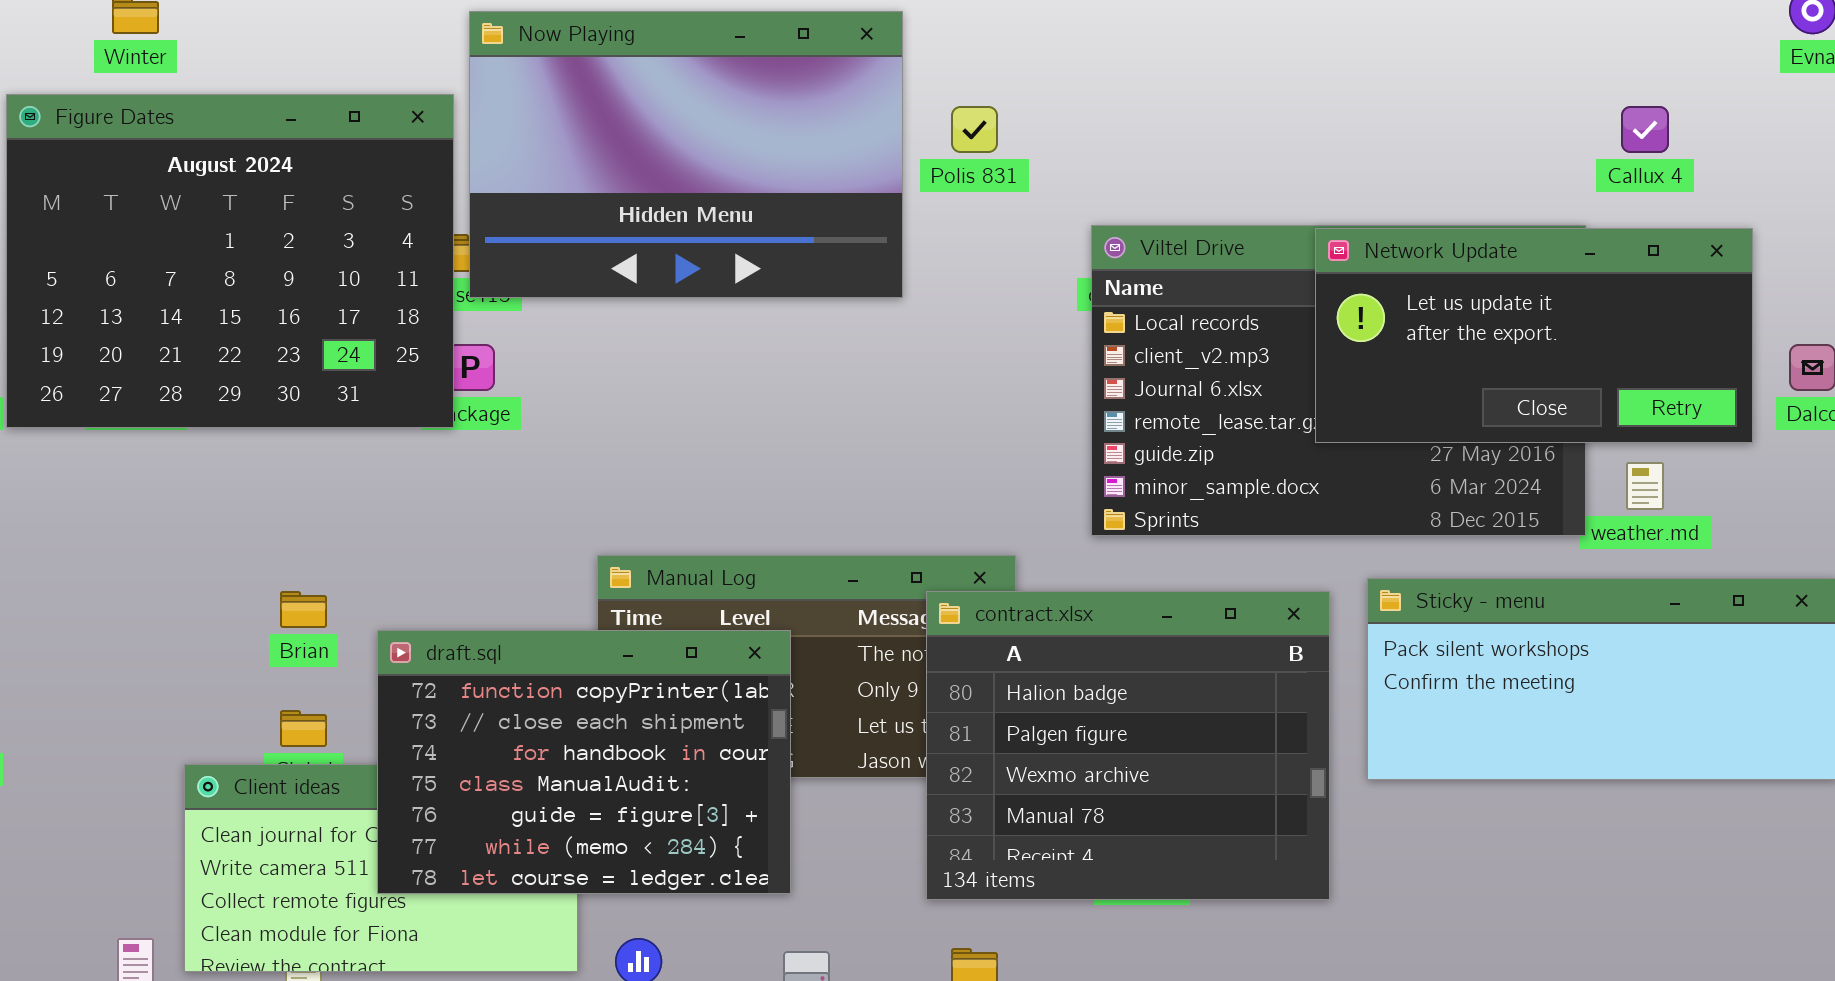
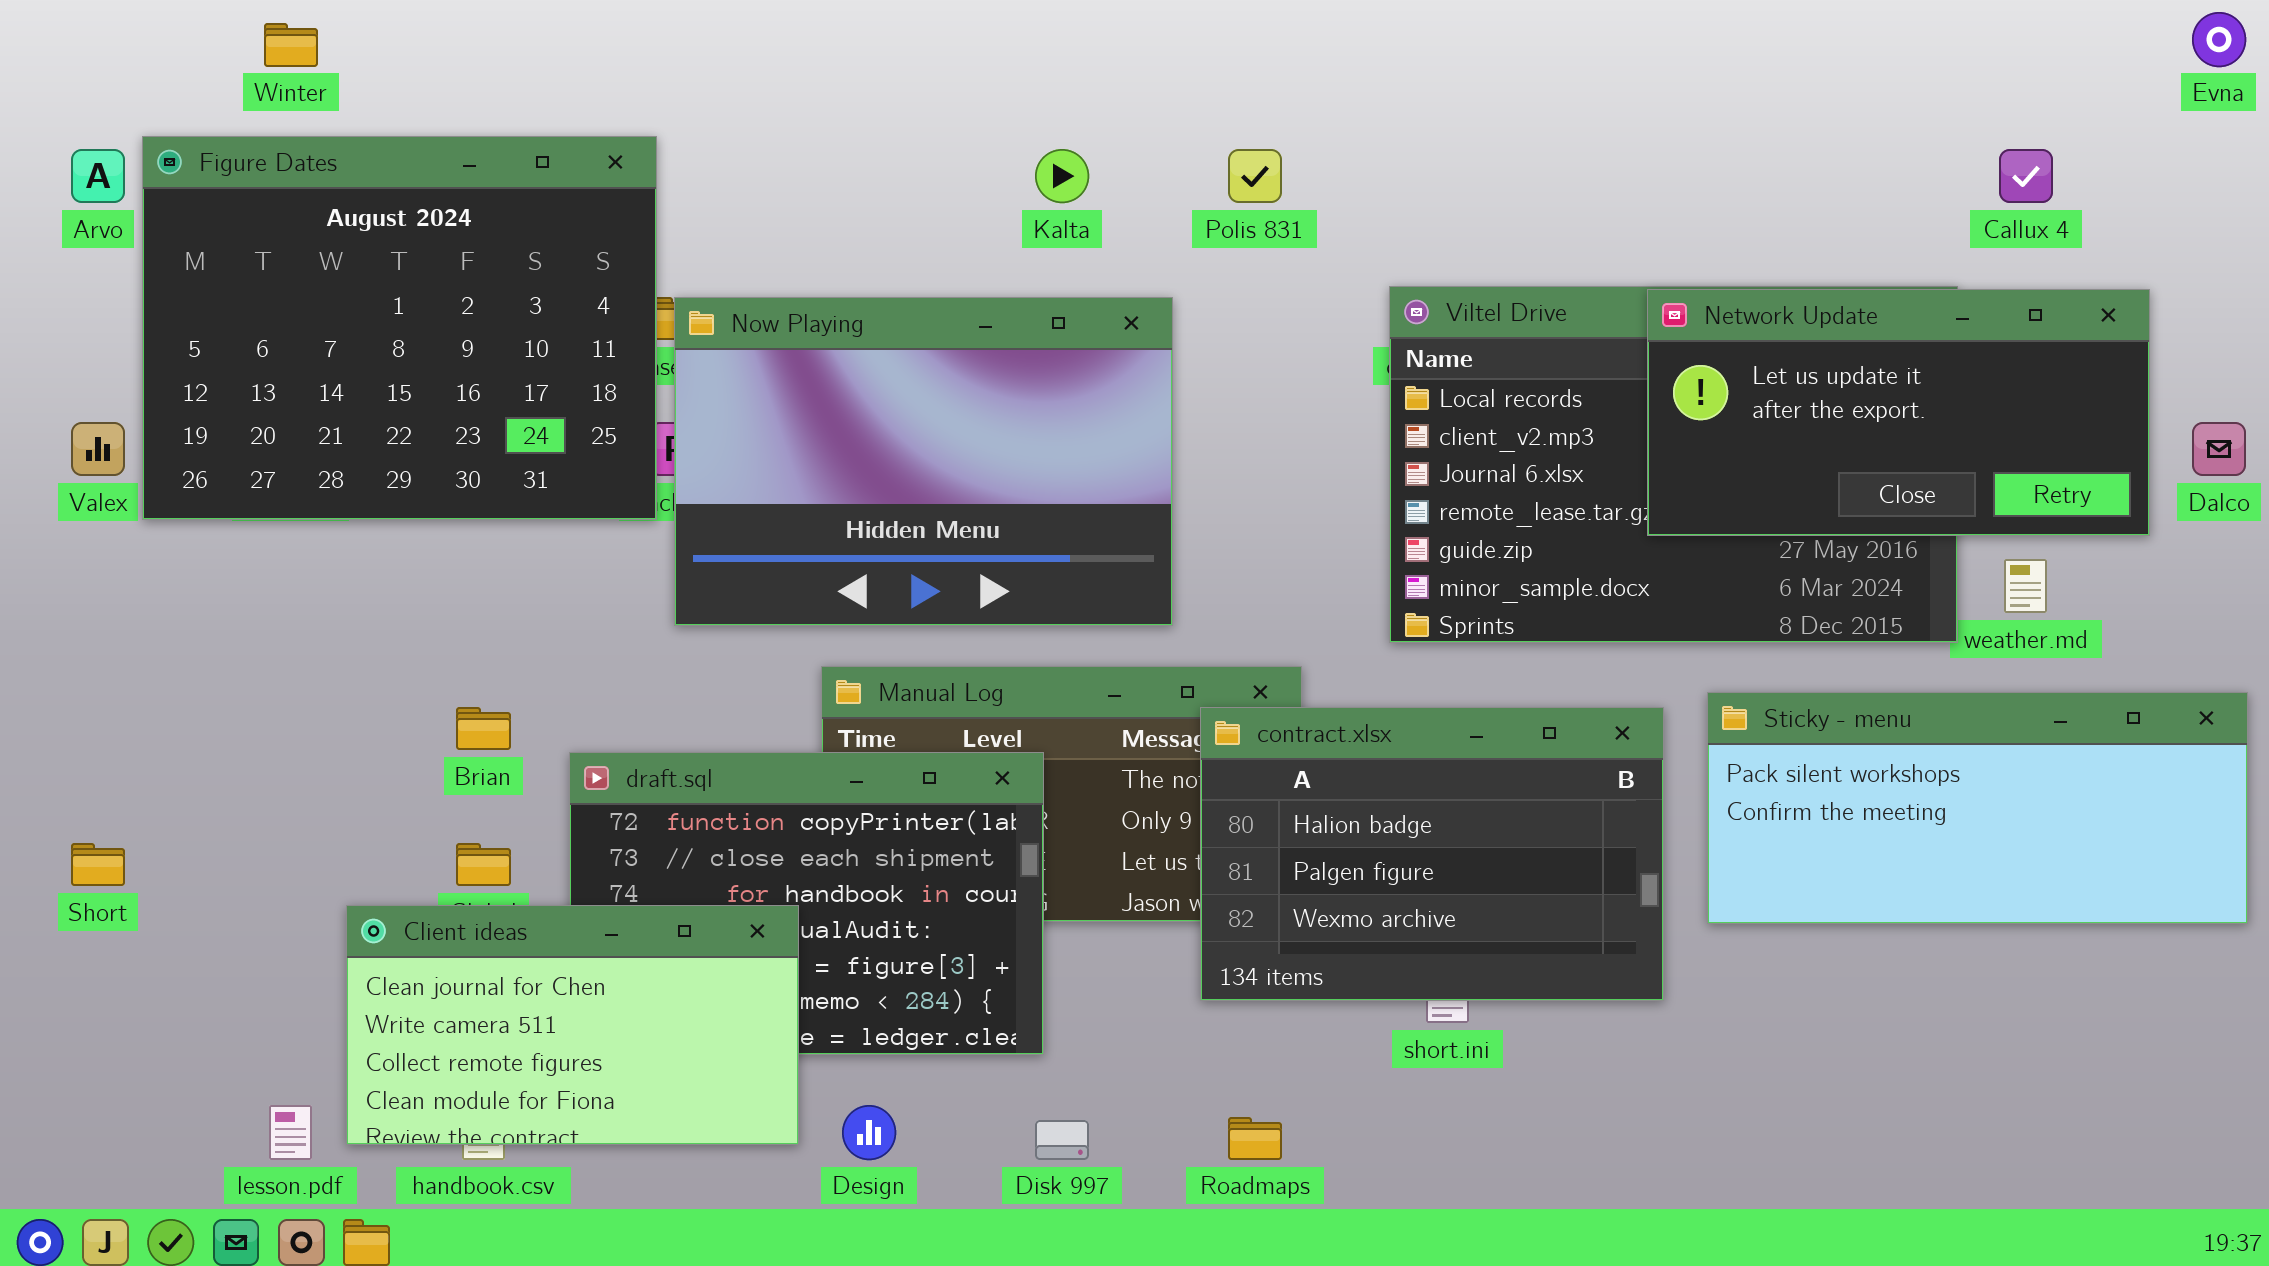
Now Playing: [469,11,903,298] -> [674,297,1173,626], moved
contract.xlsx: [926,591,1330,900] -> [1200,707,1664,1001], resized
Client ideas: [184,764,578,972] -> [346,905,799,1145], raised

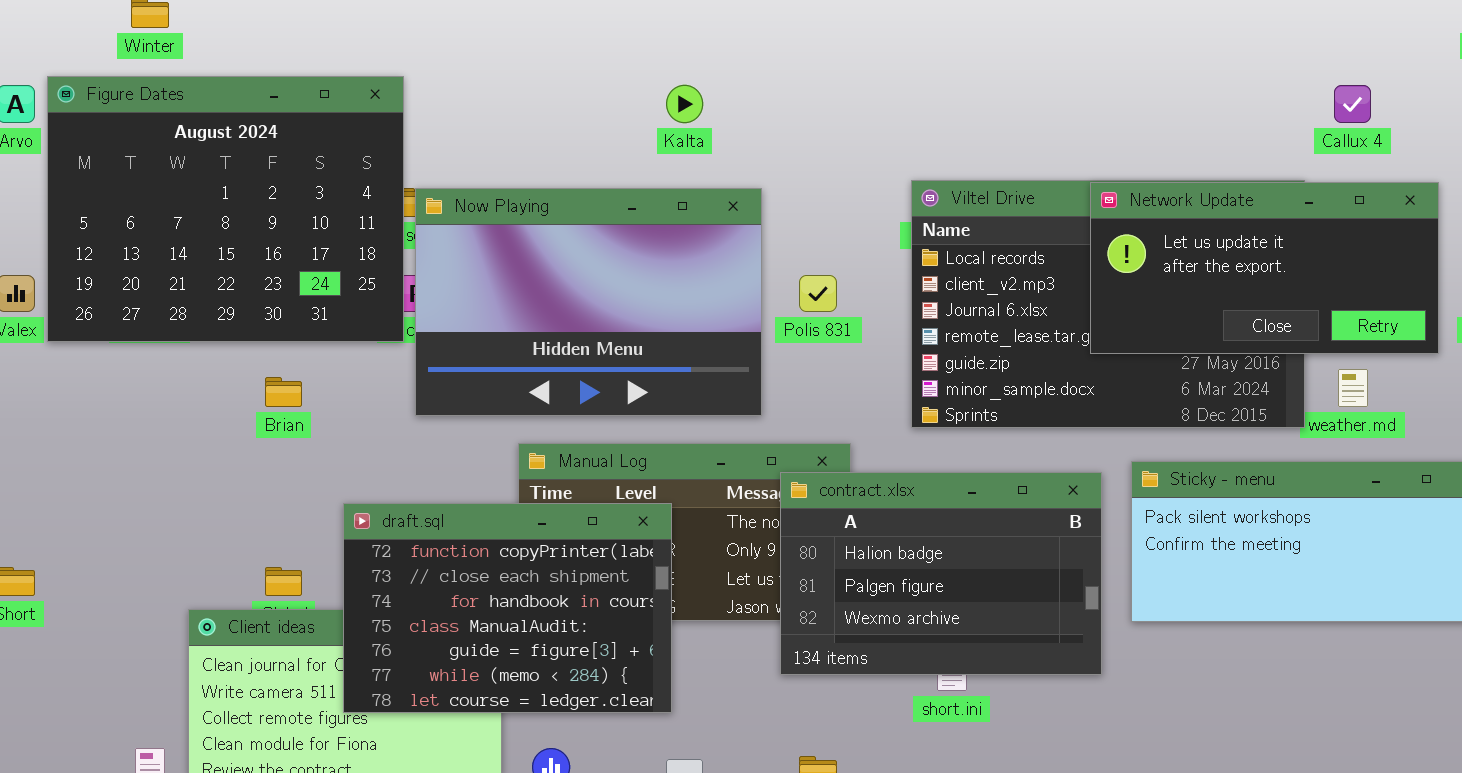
Polis 831: [1228,149,1282,203] -> [799,275,837,312], moved
Brian: [456,707,511,750] -> [265,377,302,407], moved
draft.sql: [569,752,1044,1055] -> [343,503,672,713], raised

